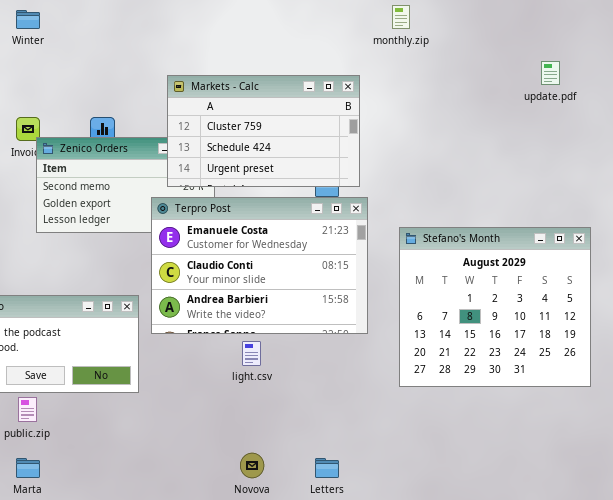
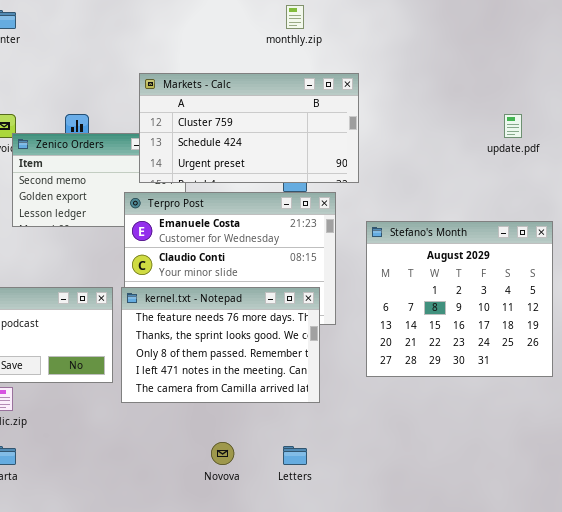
monthly.zip: [392,5,410,29] -> [286,5,304,29], moved
update.pdf: [541,61,560,85] -> [504,114,522,138], moved
Markets - Calc: [167,75,360,187] -> [139,73,359,183], resized
kernel.txt - Notepad: none -> [121,287,320,403], opened

